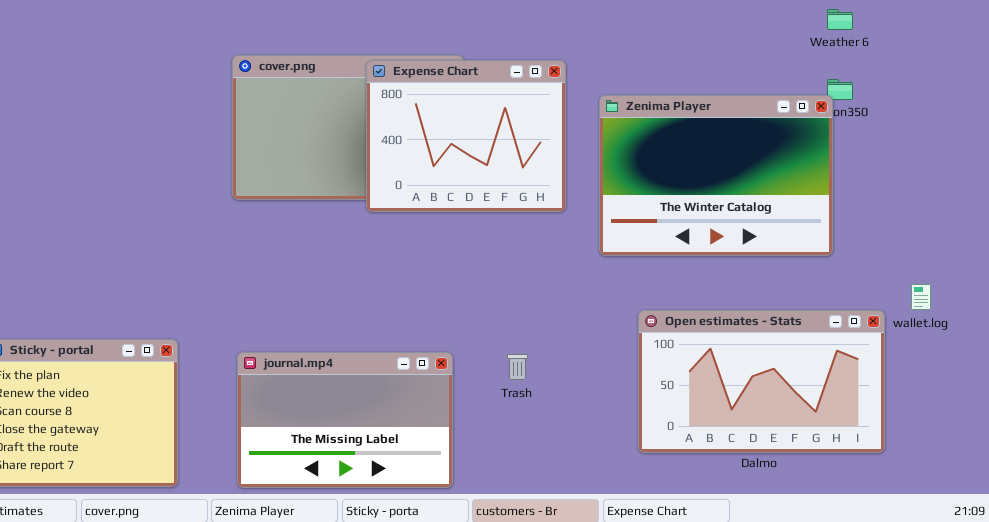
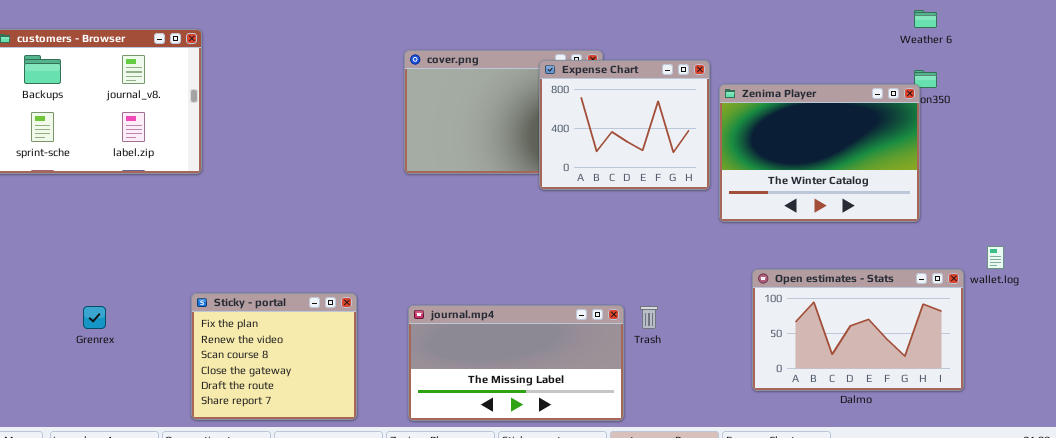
Expense Chart: [366,60,566,212] -> [539,60,710,190], moved
journal.mp4: [237,352,453,488] -> [408,305,624,421], resized

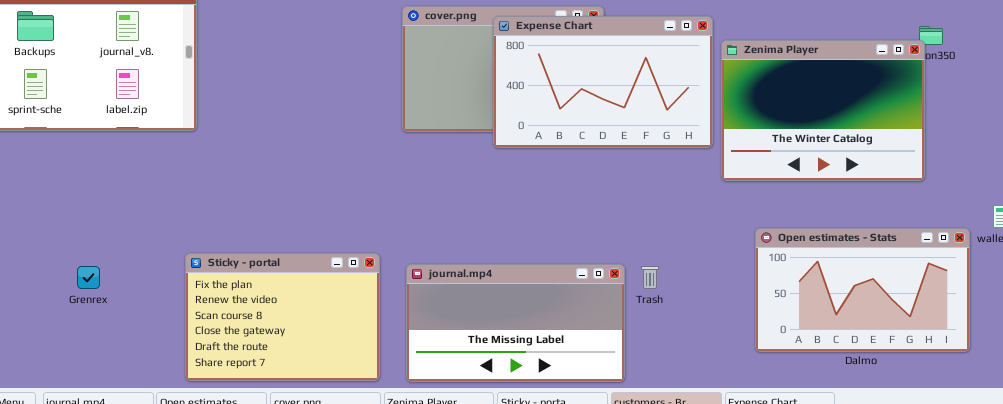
Expense Chart: [539,60,710,190] -> [493,16,713,148], resized
Sticky - portal: [191,293,357,420] -> [185,253,380,381], resized

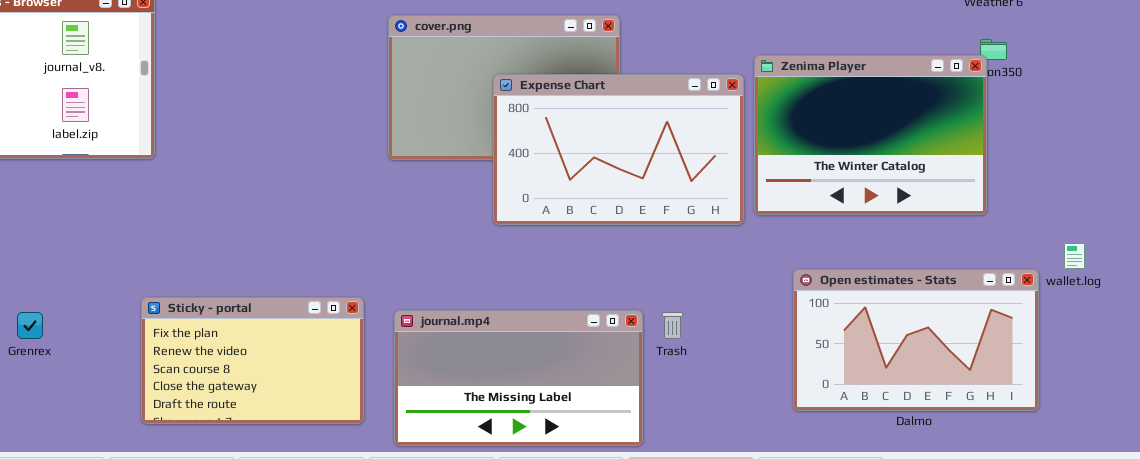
Expense Chart: [493,16,713,148] -> [493,74,744,225], moved
Sticky - portal: [185,253,380,381] -> [141,297,364,424], resized

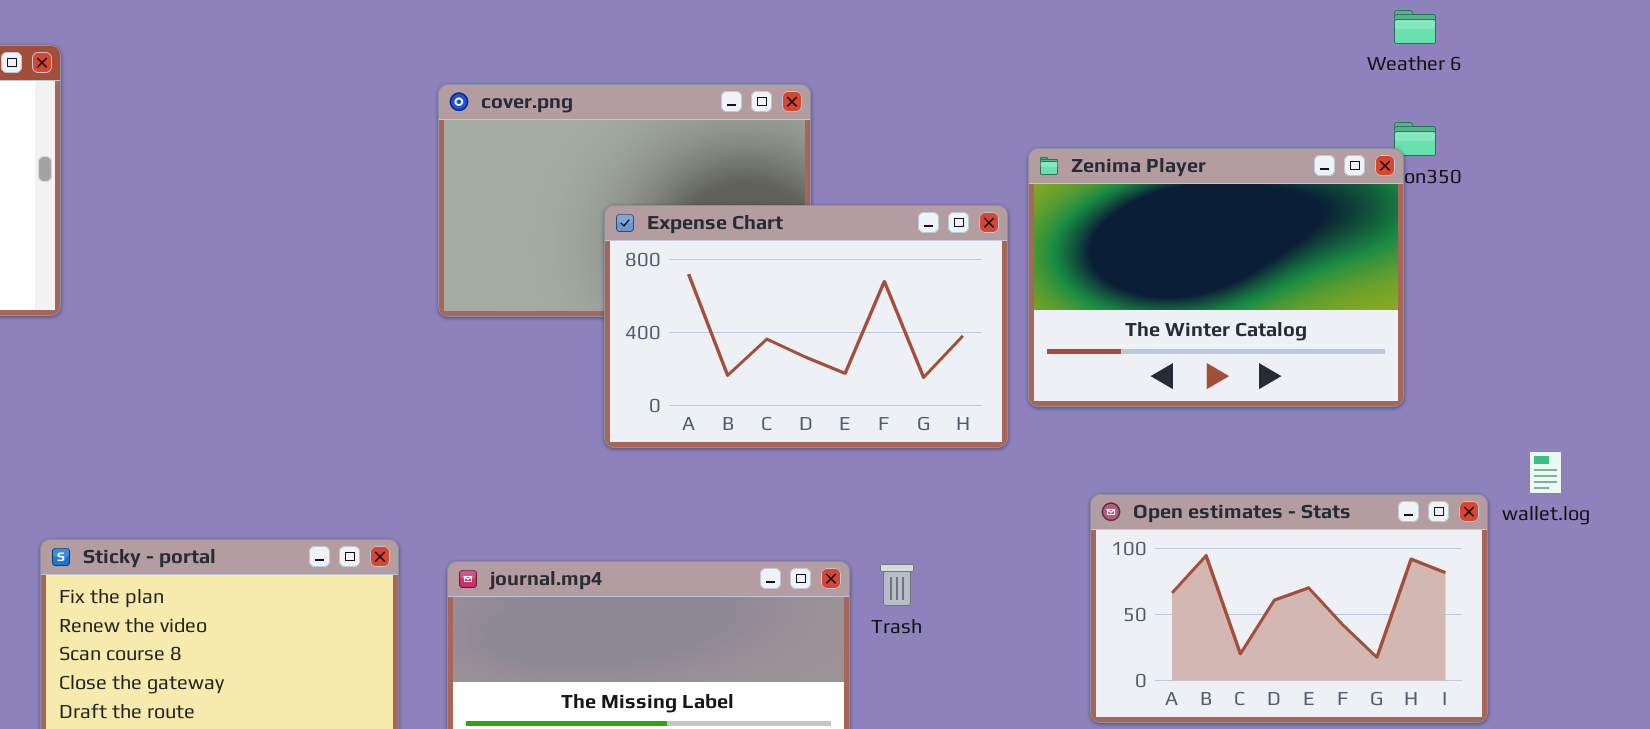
Expense Chart: [493,74,744,225] -> [604,205,1008,448], moved

